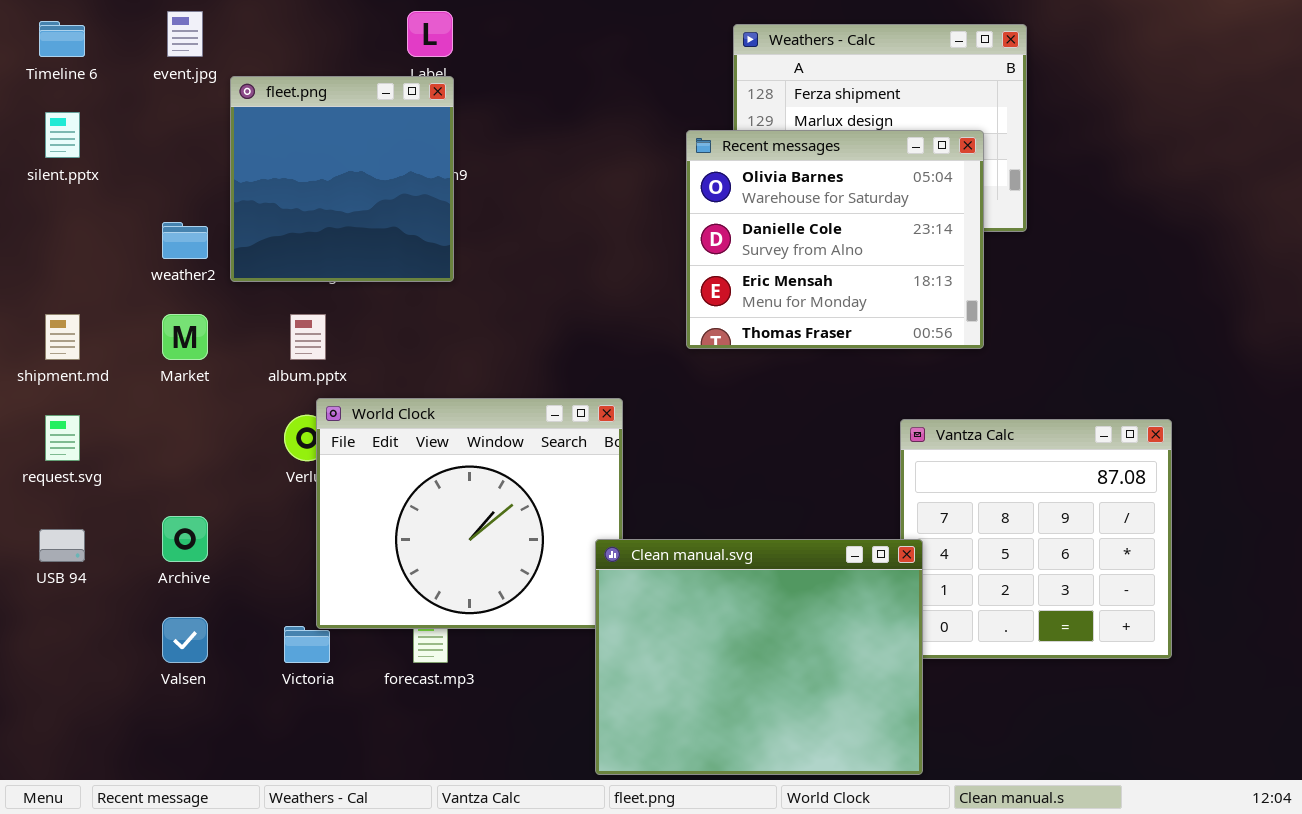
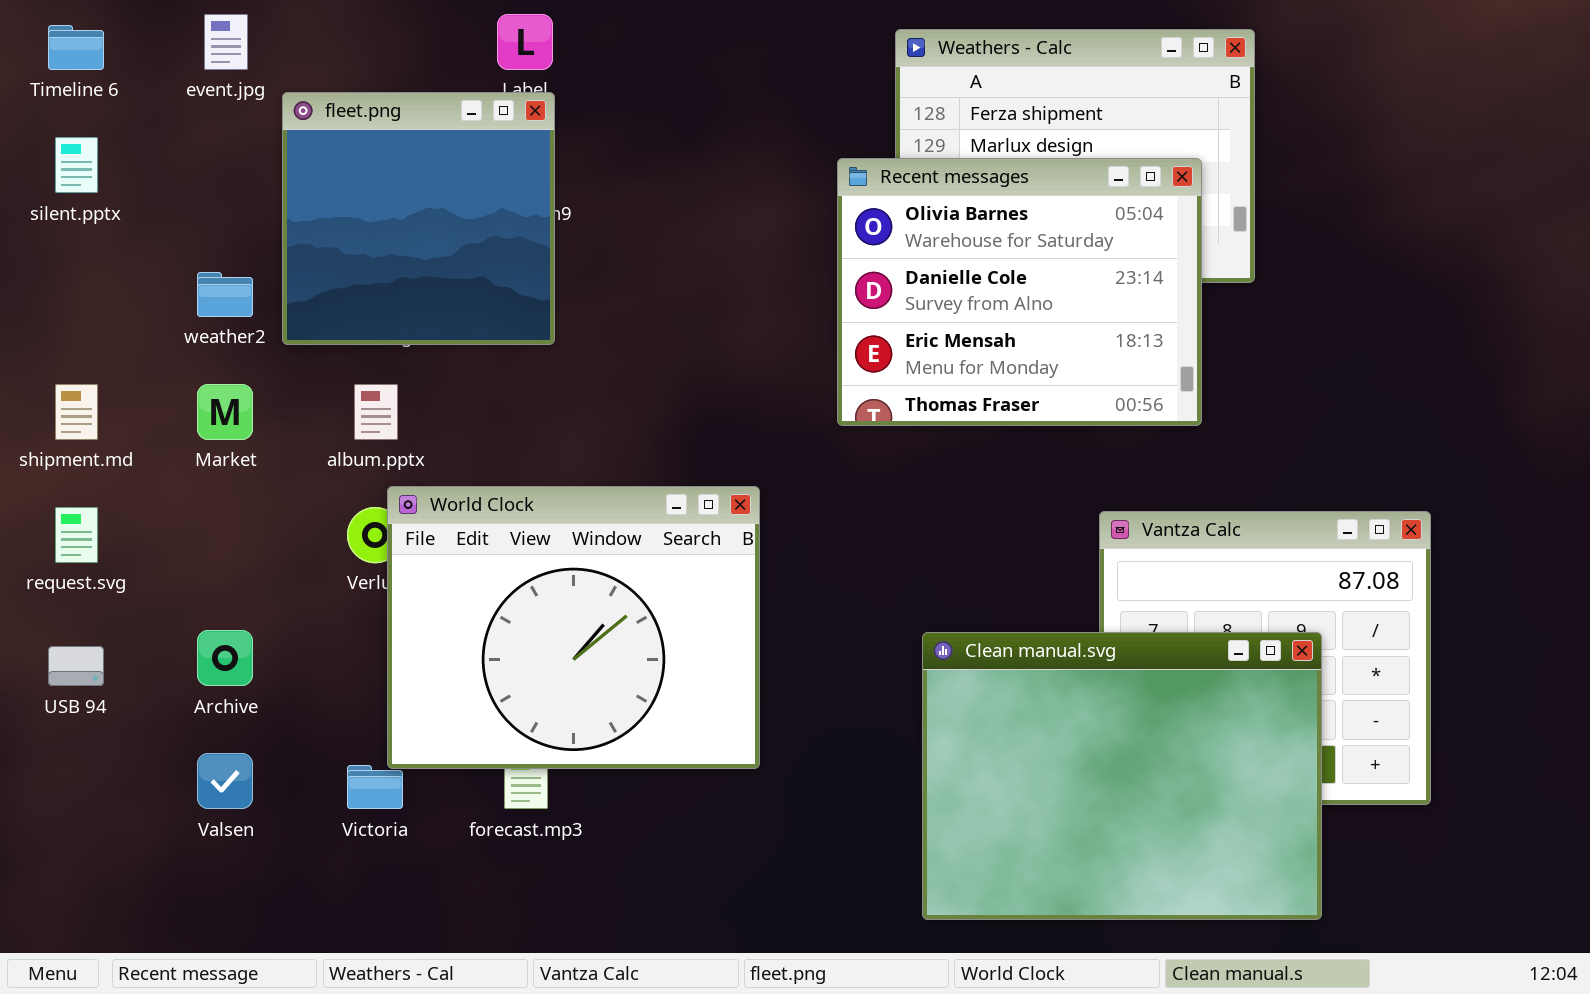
Clean manual.svg: [595,539,923,775] -> [922,632,1322,920], moved

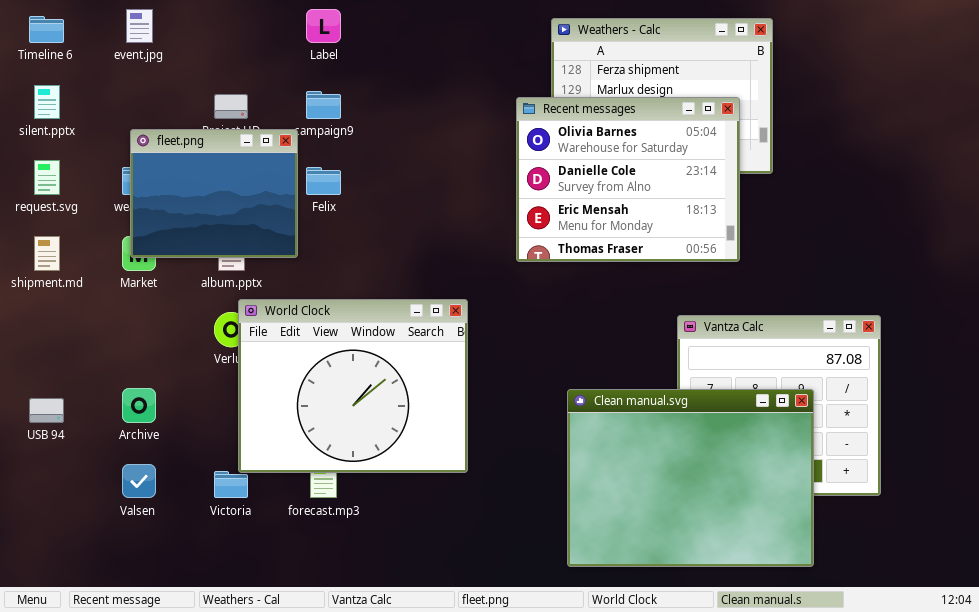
fleet.png: [282,92,555,345] -> [130,129,298,258], moved, resized
request.svg: [55,507,98,563] -> [34,160,60,195], moved

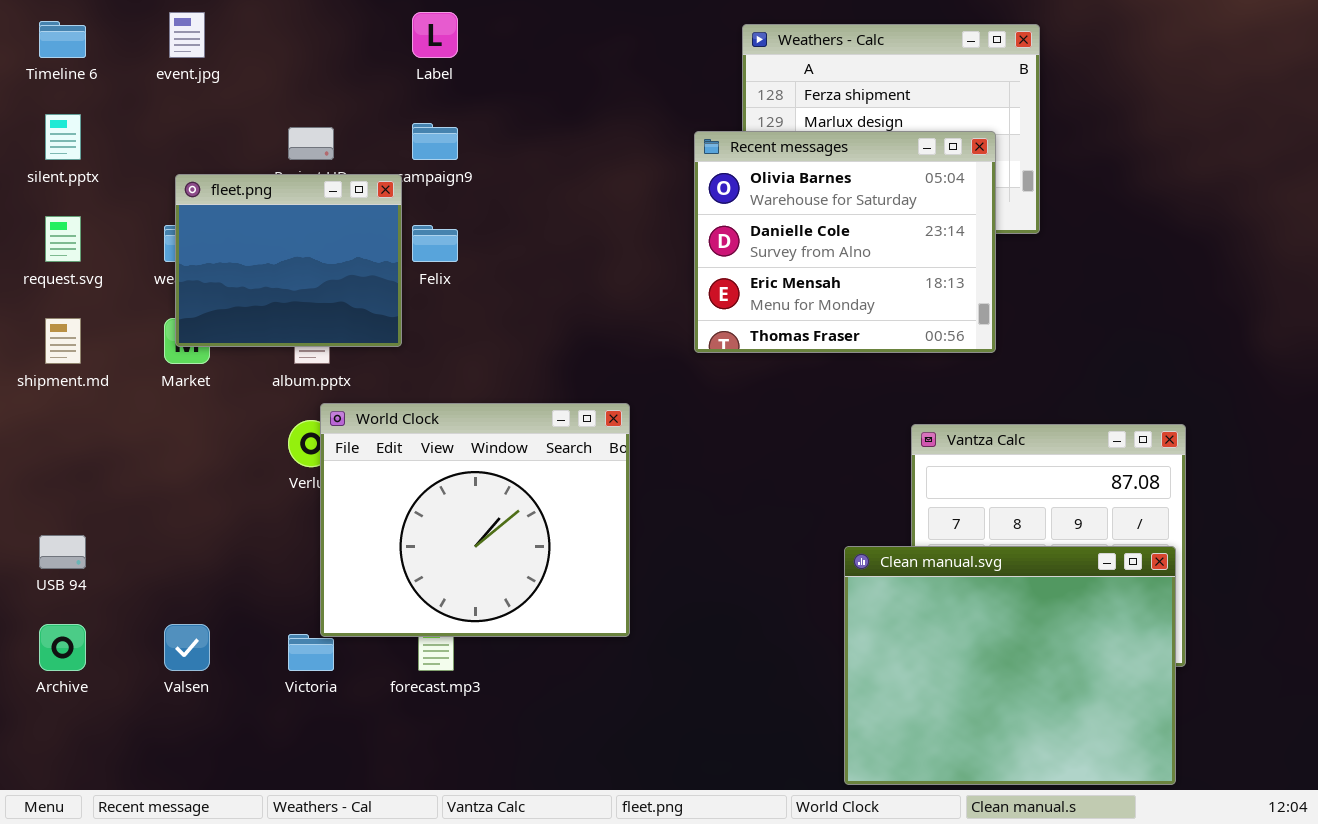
Archive: [122,388,156,423] -> [39,624,86,671], moved
Clean manual.svg: [567,389,814,567] -> [844,546,1176,785], moved

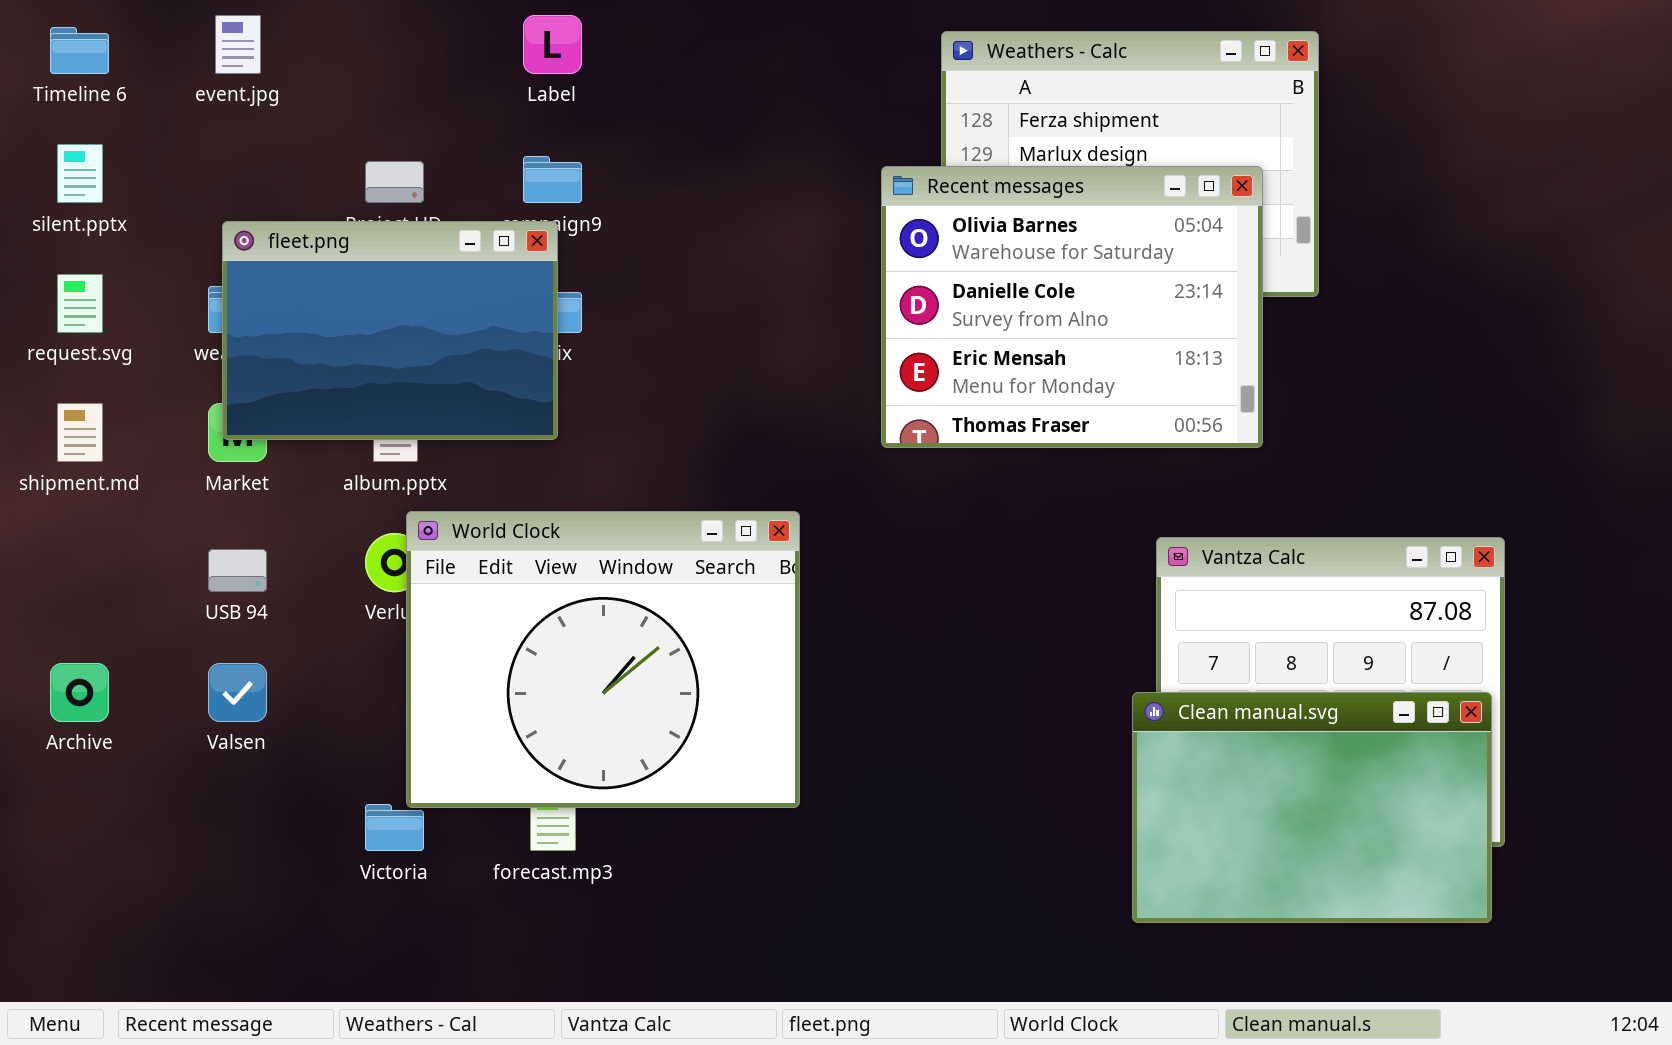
fleet.png: [175,174,402,347] -> [222,221,558,440], resized
USB 94: [39,535,86,569] -> [208,549,267,592], moved
Clean manual.svg: [844,546,1176,785] -> [1132,692,1492,923], resized
Archive: [39,624,86,671] -> [50,663,109,722], moved
Valsen: [164,624,210,671] -> [208,663,267,722], moved

